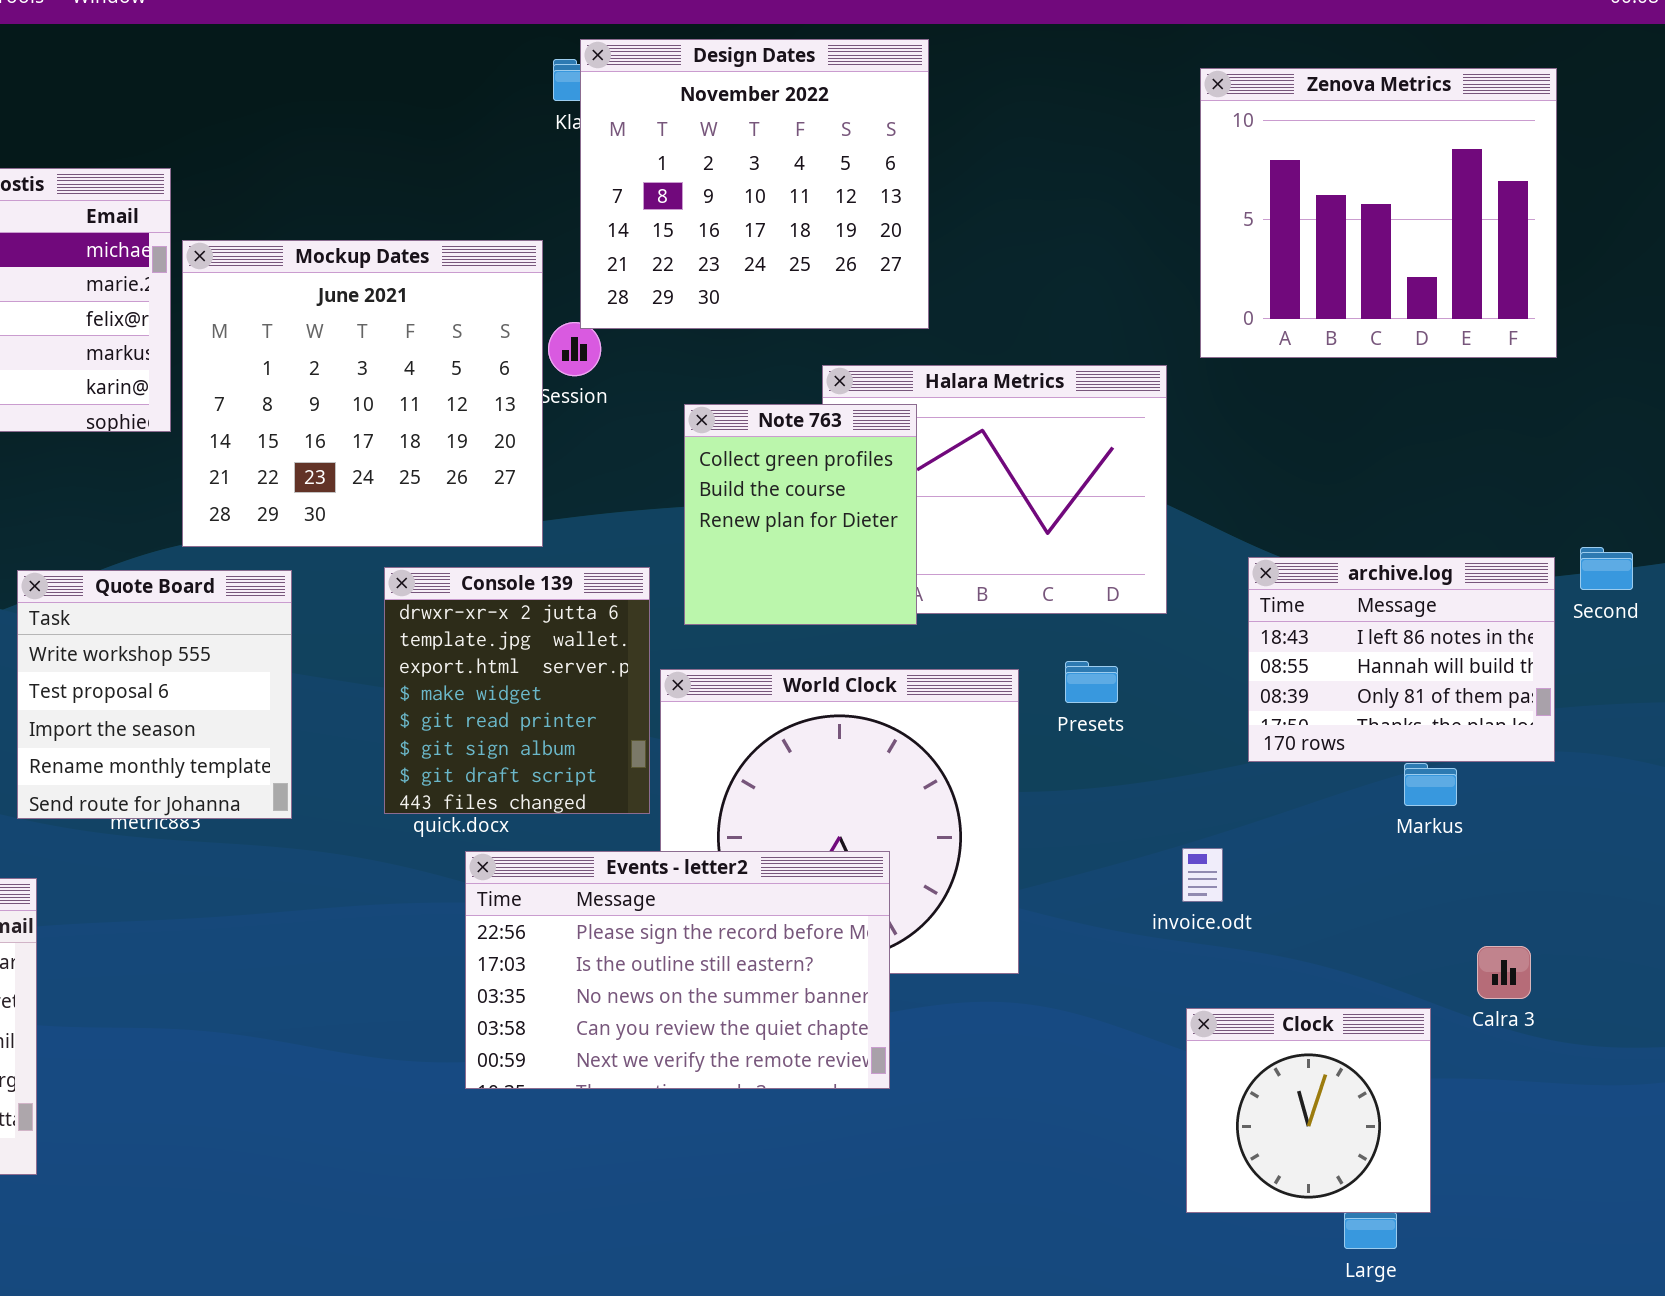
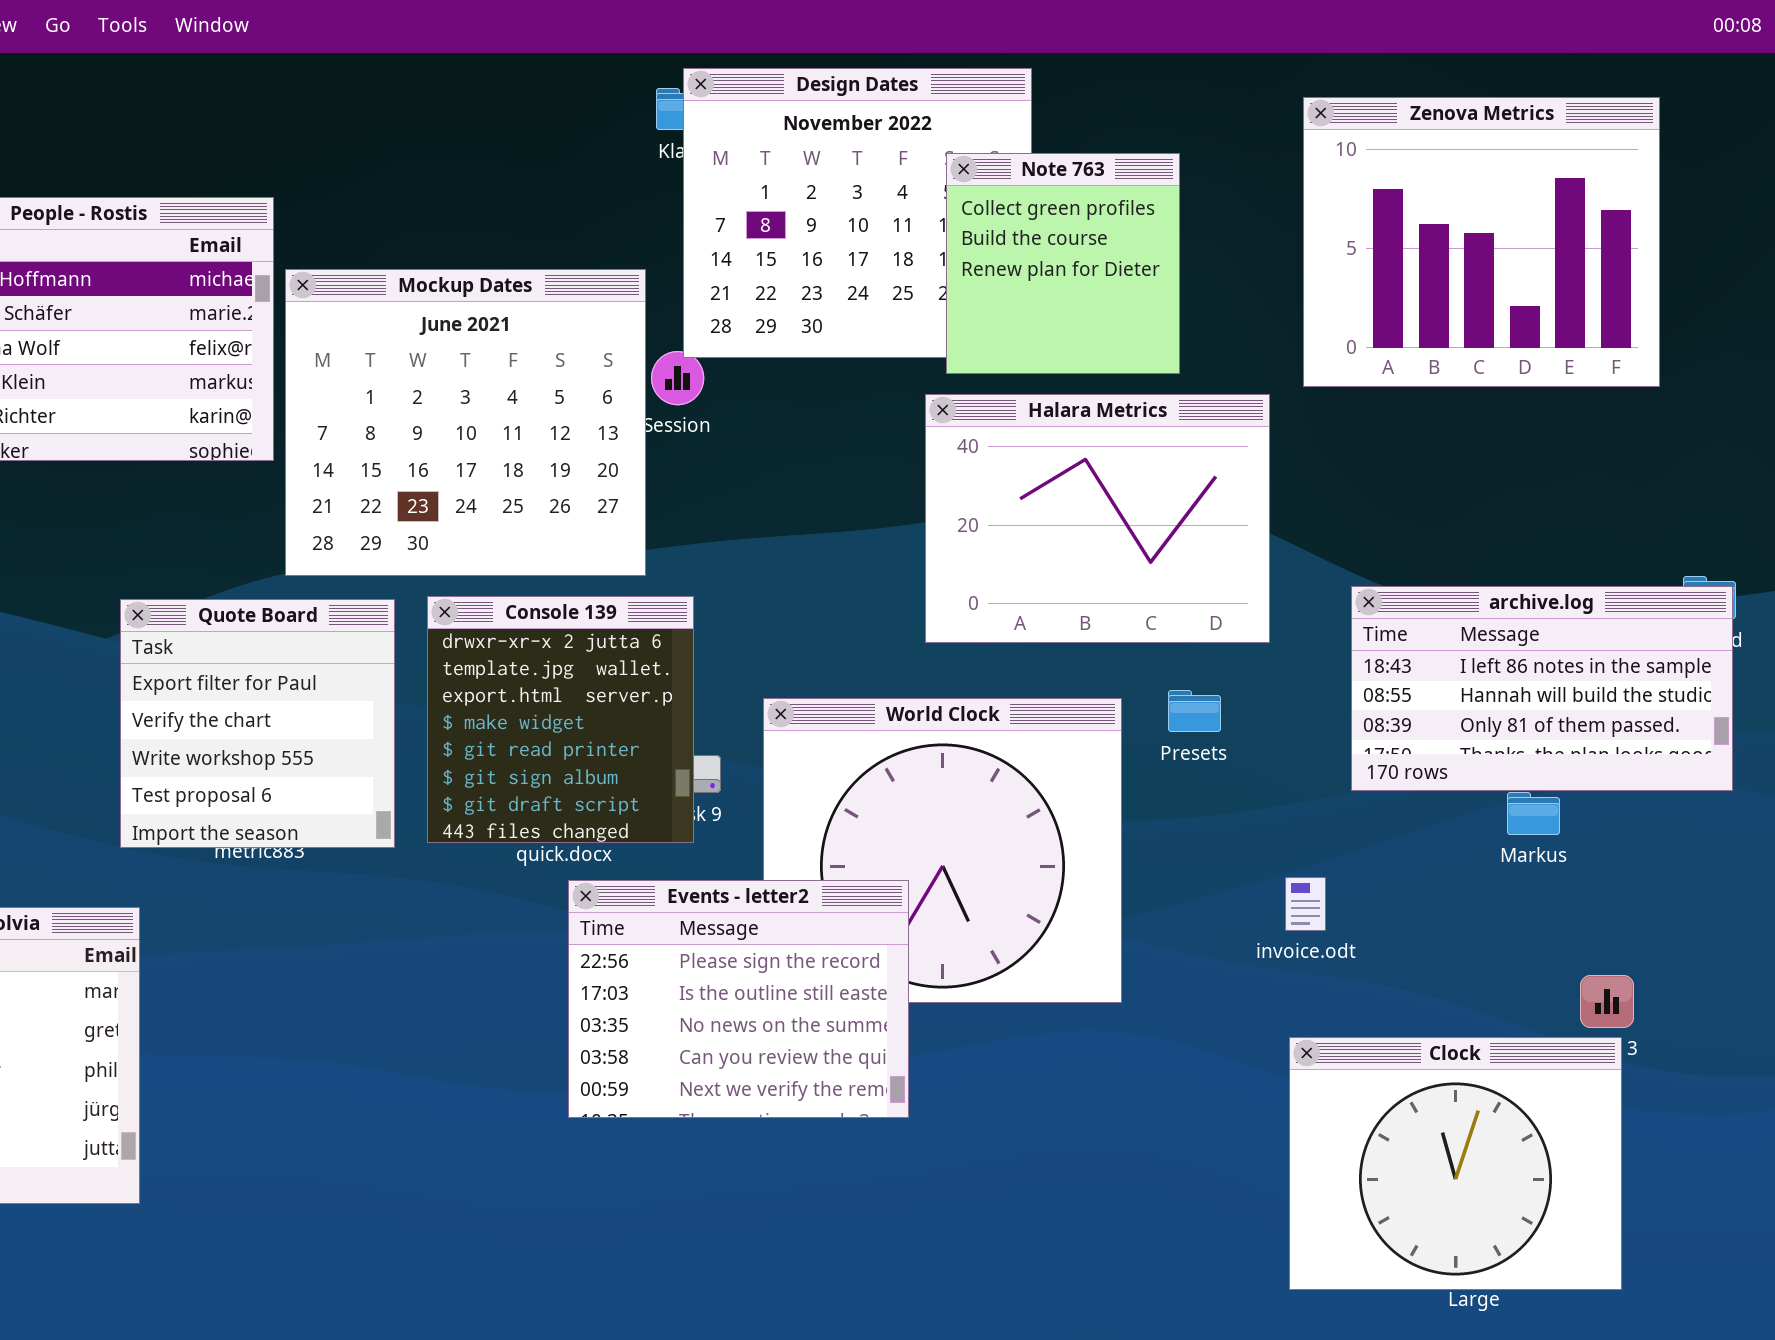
Note 763: [684,404,917,625] -> [946,153,1180,374], moved
archive.log: [1248,557,1555,762] -> [1351,586,1733,791], resized
Console 139: [384,567,650,814] -> [427,596,694,843], moved
Quote Board: [17,570,292,819] -> [120,599,395,848], scrolled up 2 rows
Events - letter2: [465,851,890,1089] -> [568,880,909,1118], resized
Clock: [1186,1008,1431,1213] -> [1289,1037,1622,1290], resized

